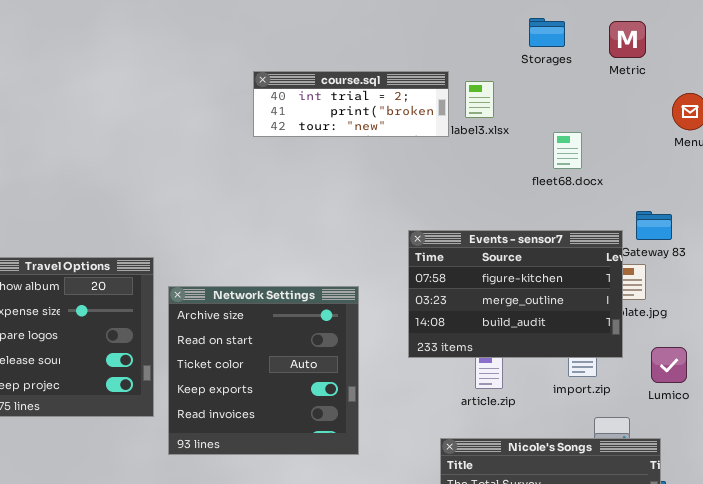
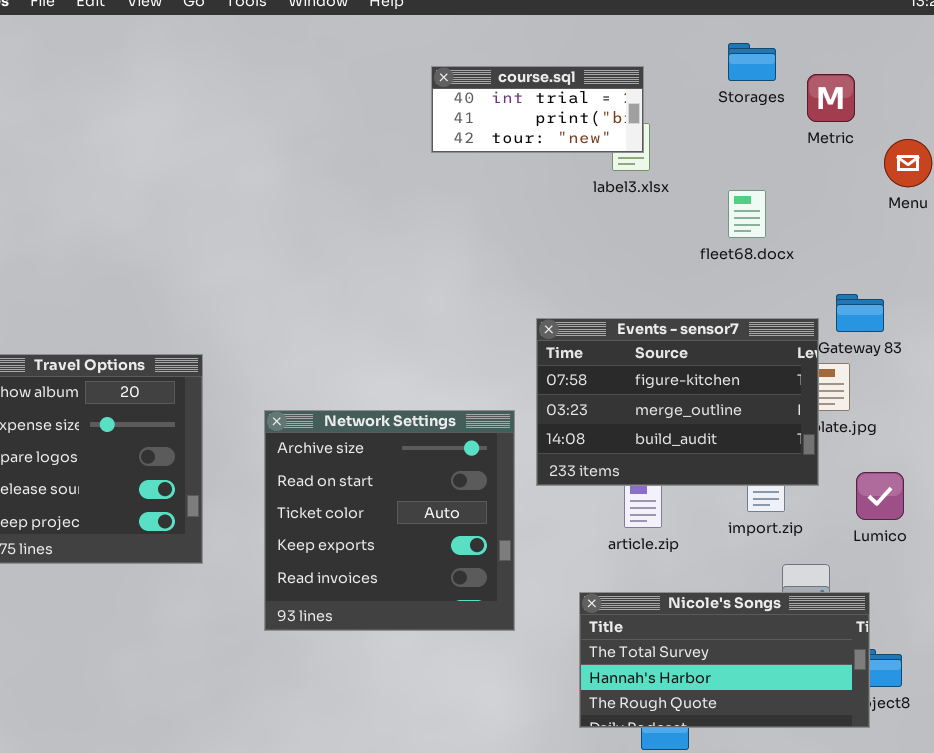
Storages: [529,18,565,47] -> [728,43,776,81], moved
Metric: [609,21,646,58] -> [807,74,855,122], moved
course.sql: [253,71,449,137] -> [431,66,644,153], moved, resized
Network Settings: [168,286,359,455] -> [264,410,515,631], moved

